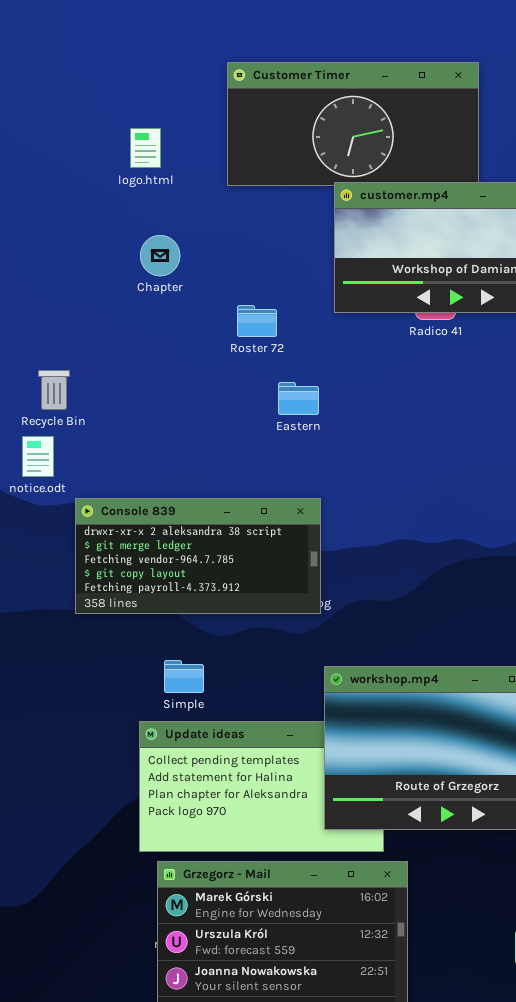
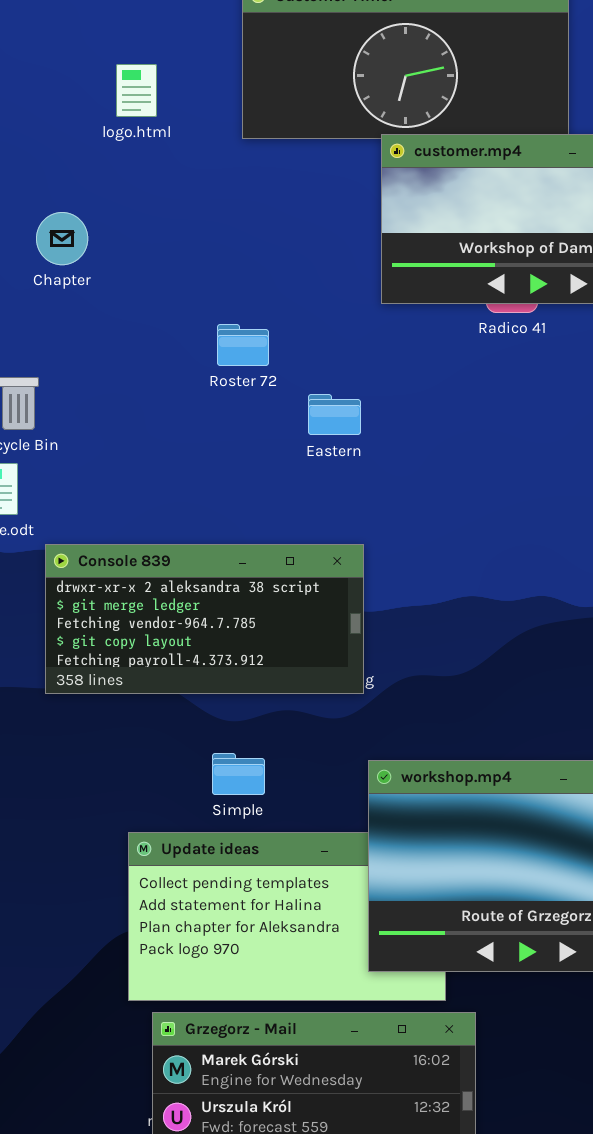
Chapter: [140,235,180,276] -> [36,212,88,265], moved
Roster 72: [237,305,277,337] -> [217,324,269,366], moved
Simple: [164,660,204,693] -> [212,753,265,795], moved

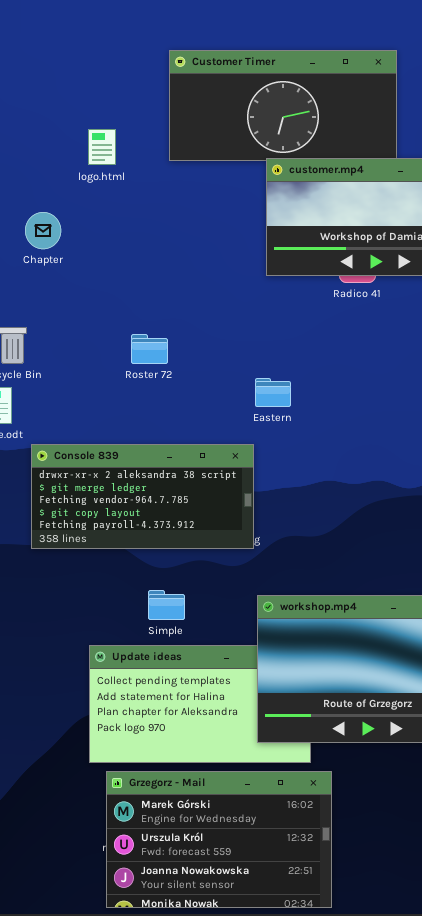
logo.html: [116,64,157,117] -> [88,129,116,165], moved
Roster 72: [217,324,269,366] -> [131,334,168,364], moved
Eastern: [308,394,361,435] -> [255,378,291,407], moved

